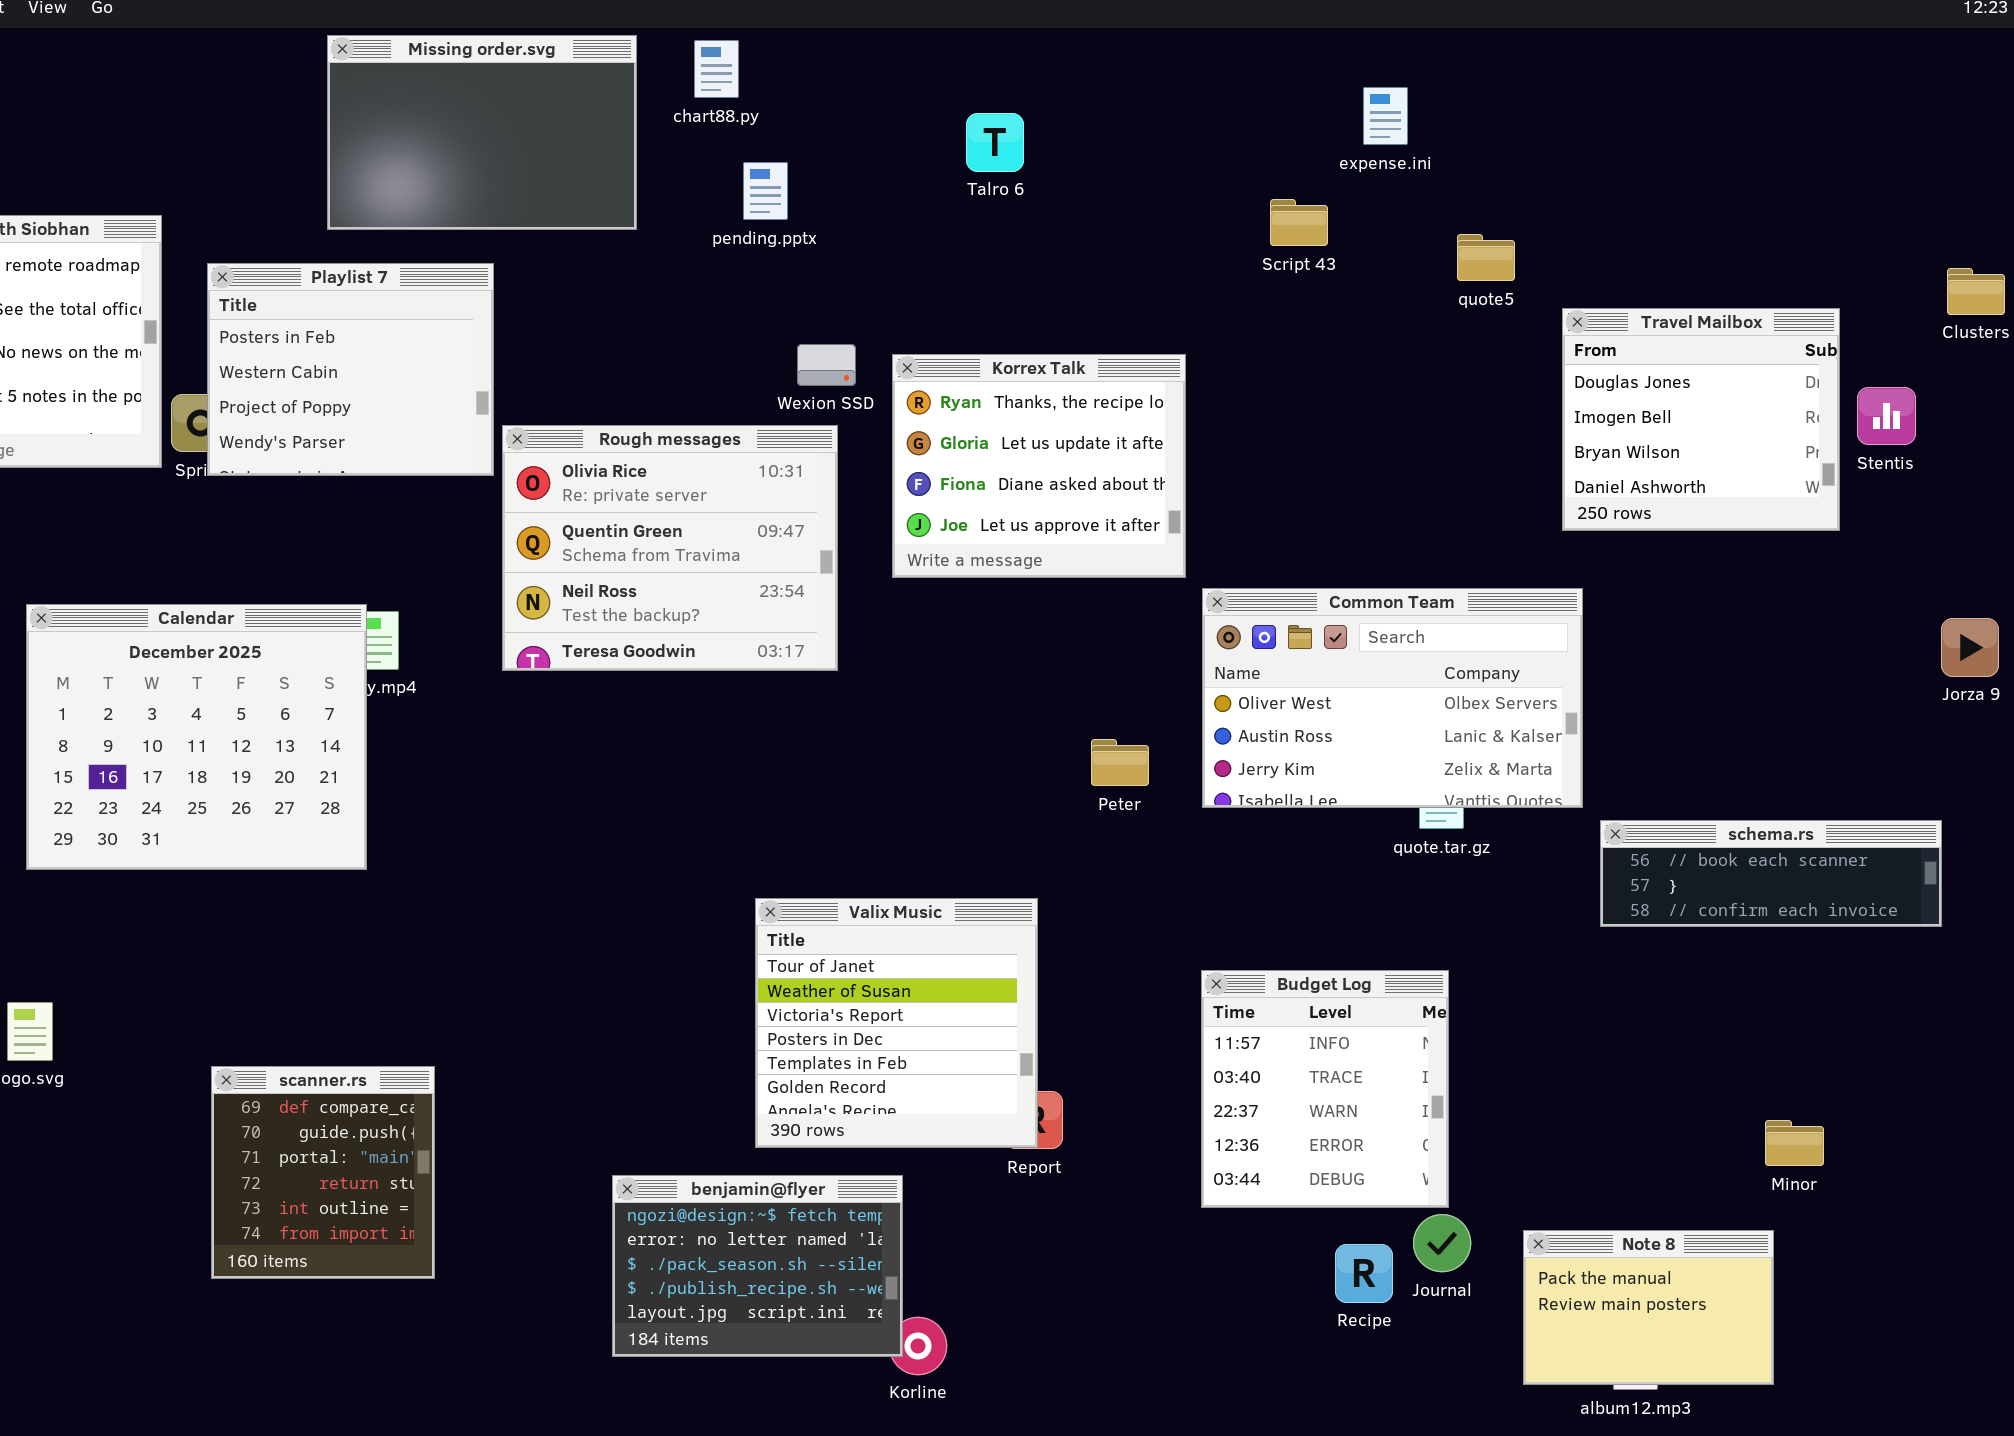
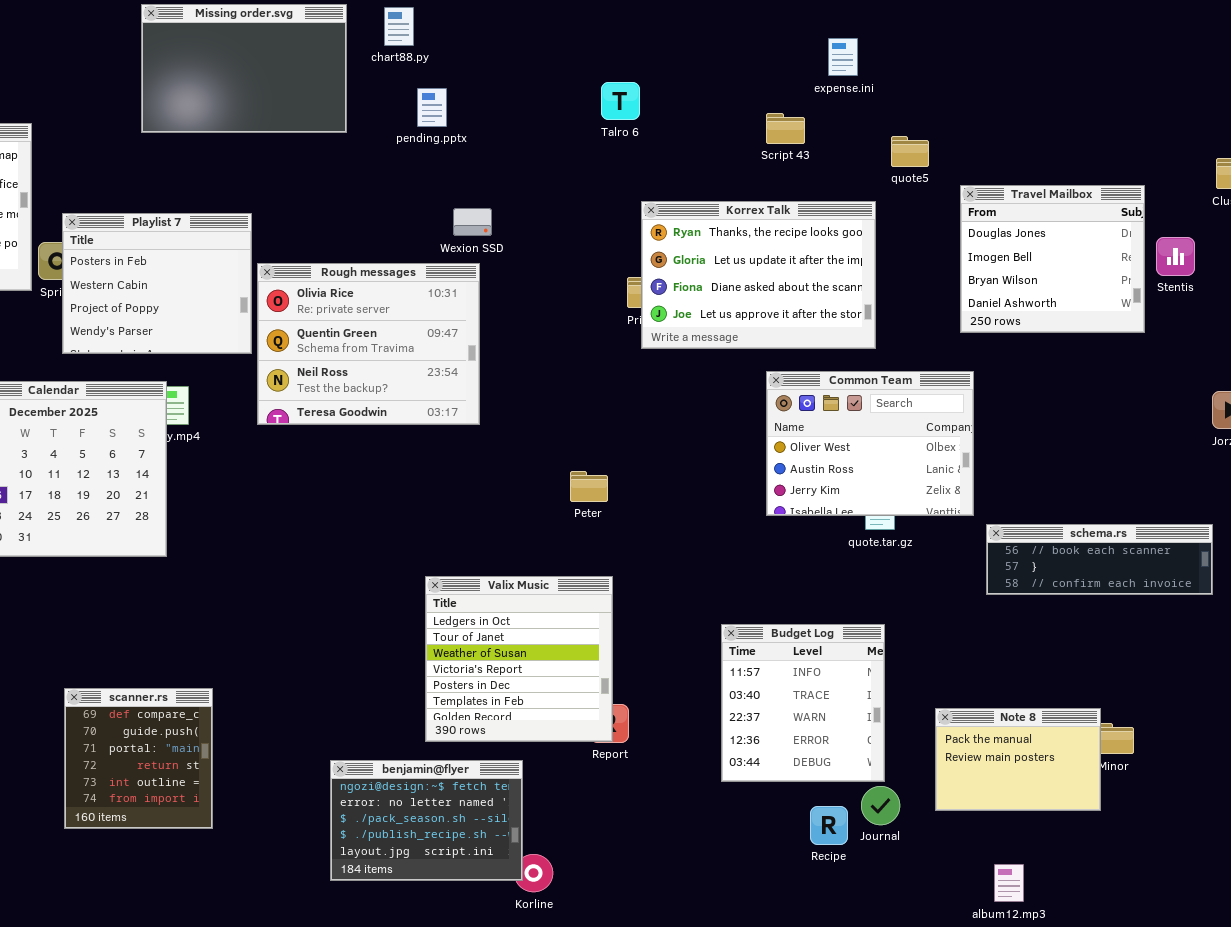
Talro 6: [966,113,1024,172] -> [601,82,640,120], moved
Playlist 7: [207,263,494,476] -> [62,213,252,354], moved
Korrex Talk: [892,354,1186,578] -> [641,201,876,349], moved, resized
Common Team: [1202,588,1583,808] -> [766,371,974,516], resized
Peter: [1091,739,1149,786] -> [570,471,608,502], moved
Valix Music: [755,898,1038,1148] -> [425,576,613,742], scrolled up 1 row
Note 8: [1523,1230,1774,1385] -> [935,708,1101,811], moved

